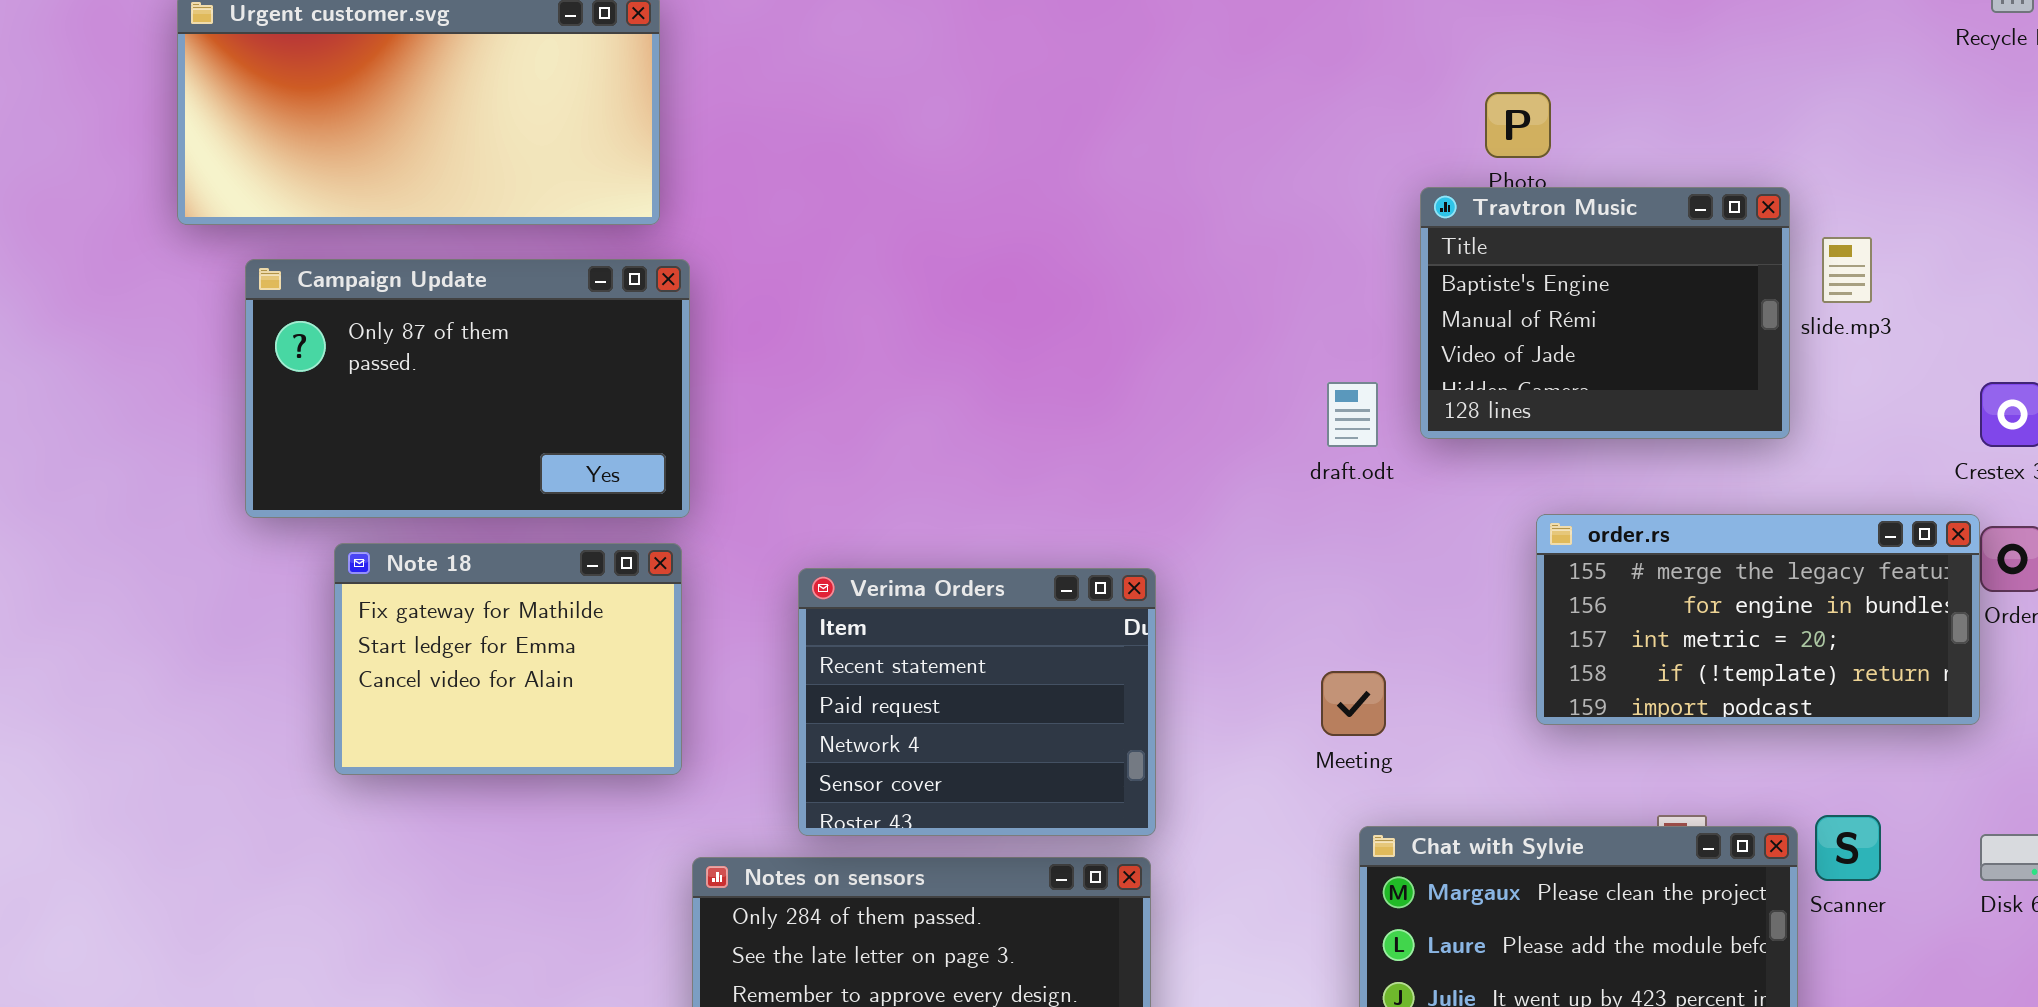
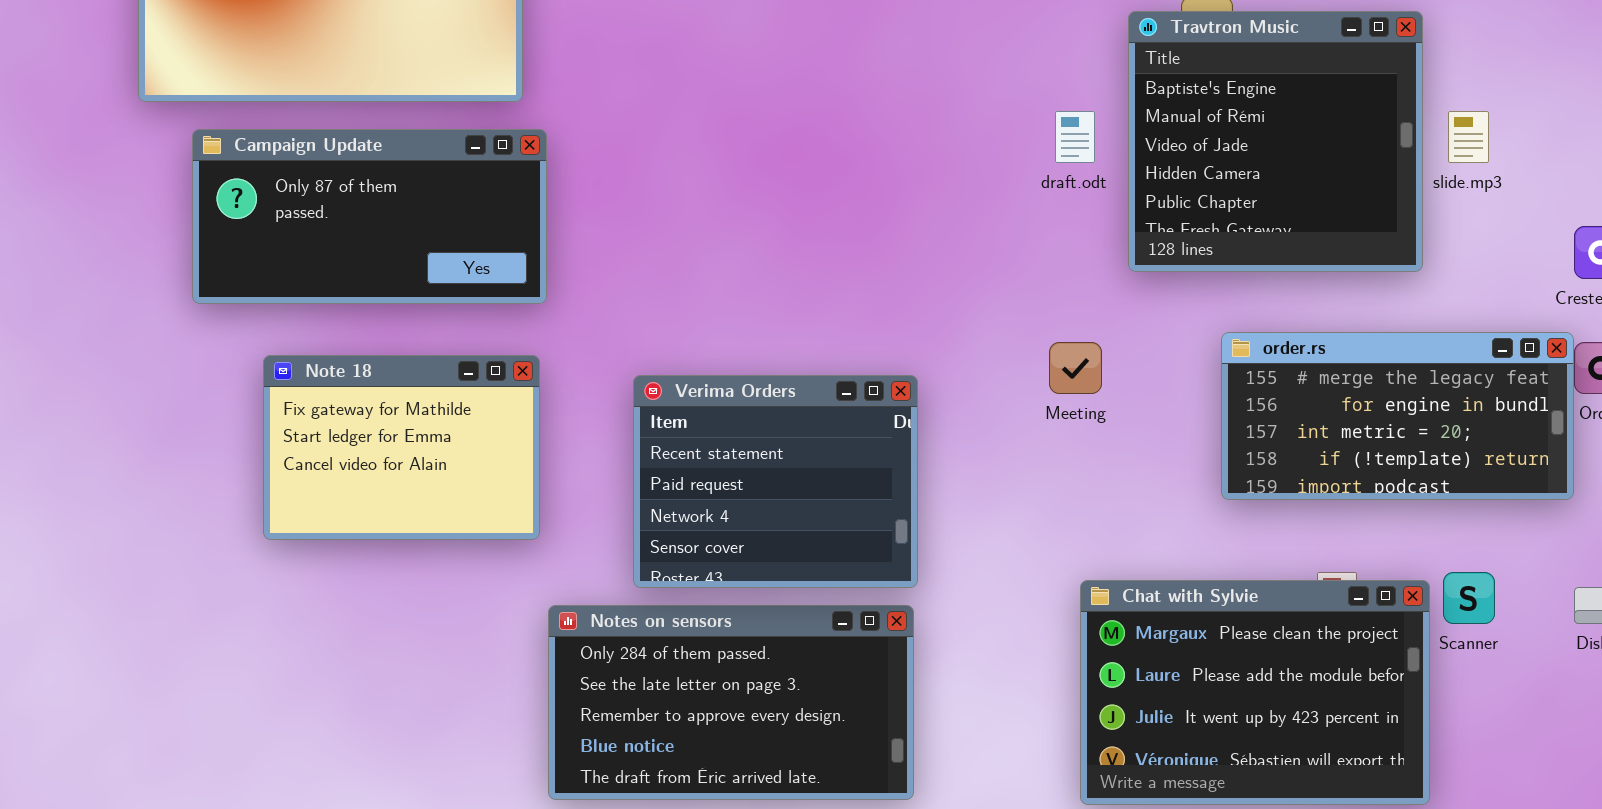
Travtron Music: [1420,187,1790,439] -> [1128,11,1423,272], resized
Campaign Update: [245,259,690,518] -> [192,129,547,304], resized
draft.odt: [1327,382,1378,447] -> [1055,111,1095,163], moved
Meeting: [1321,671,1386,736] -> [1049,342,1102,394], moved

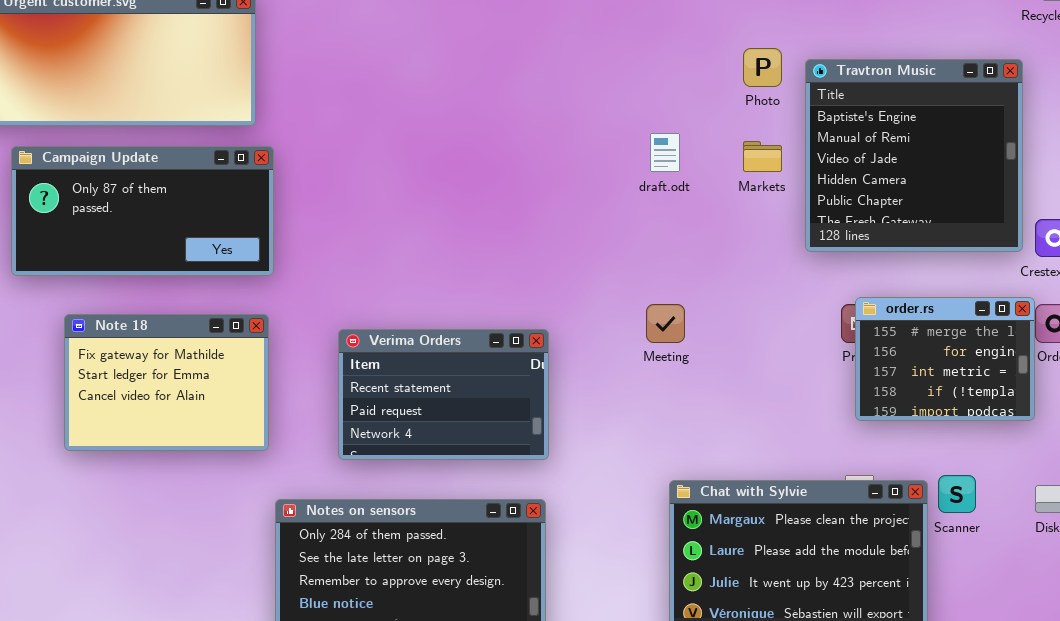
Travtron Music: [1128,11,1423,272] -> [805,59,1023,252], moved
order.rs: [1221,332,1574,500] -> [855,297,1035,421], resized
Verima Orders: [633,375,918,588] -> [338,329,549,460], resized

